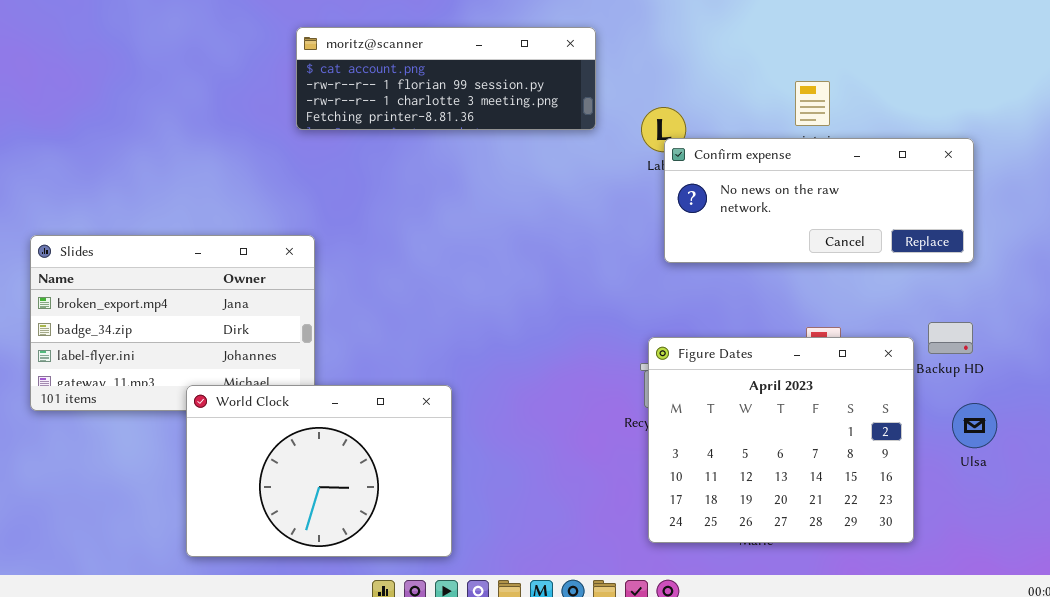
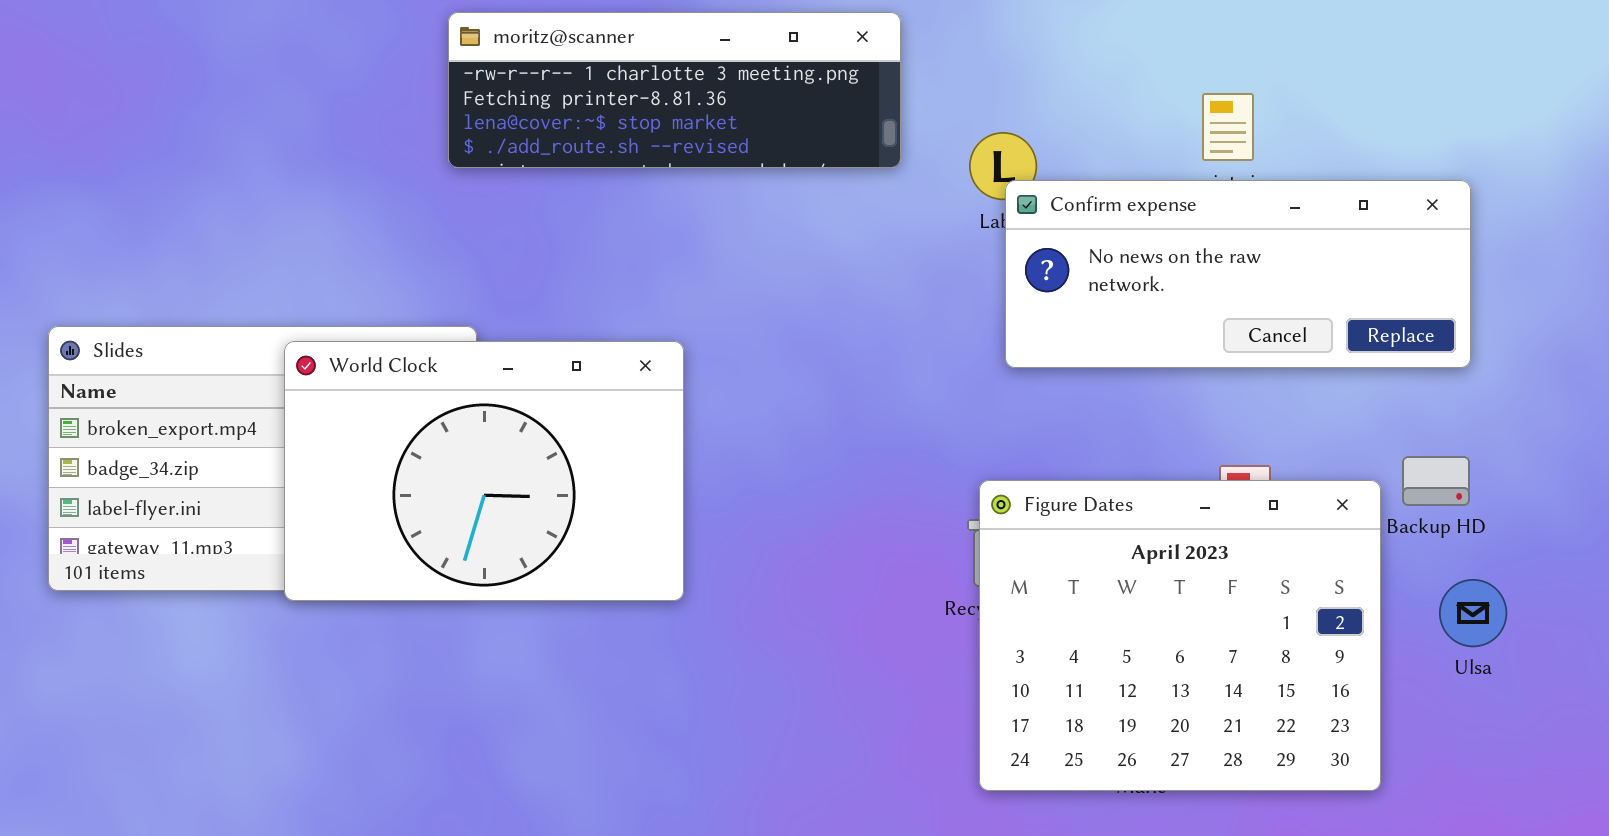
moritz@scanner: [296,27,596,130] -> [448,12,901,168], scrolled down 2 rows
World Clock: [186,385,452,557] -> [284,341,684,601], moved

